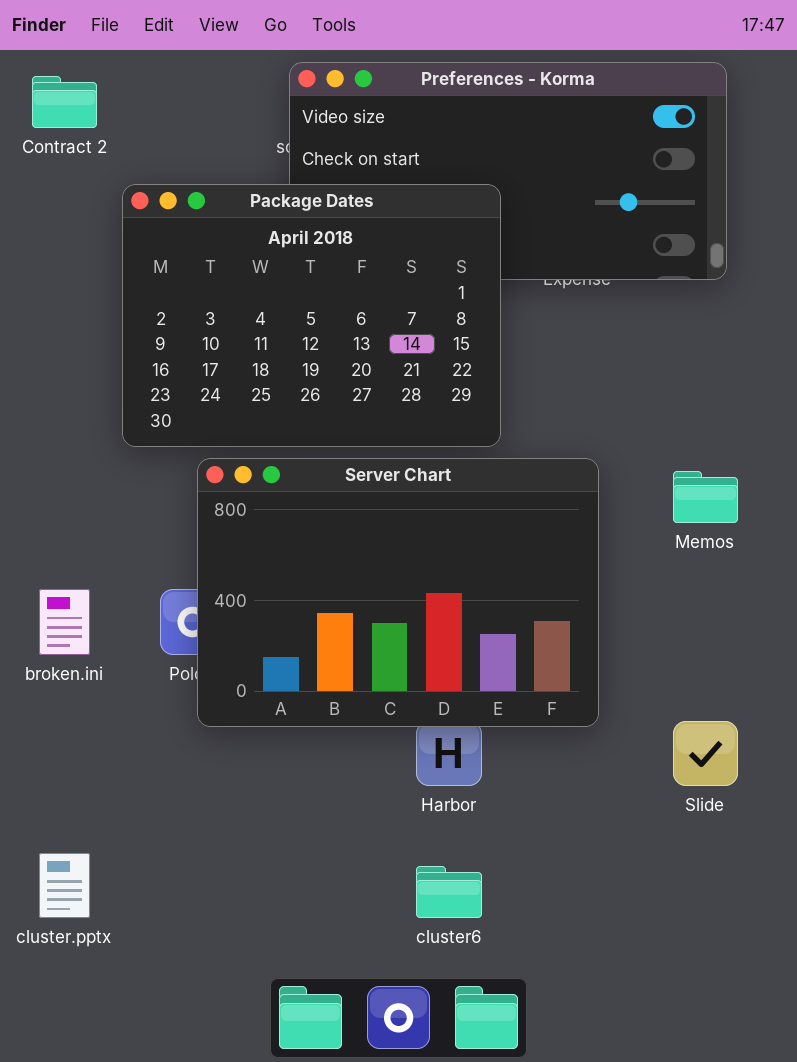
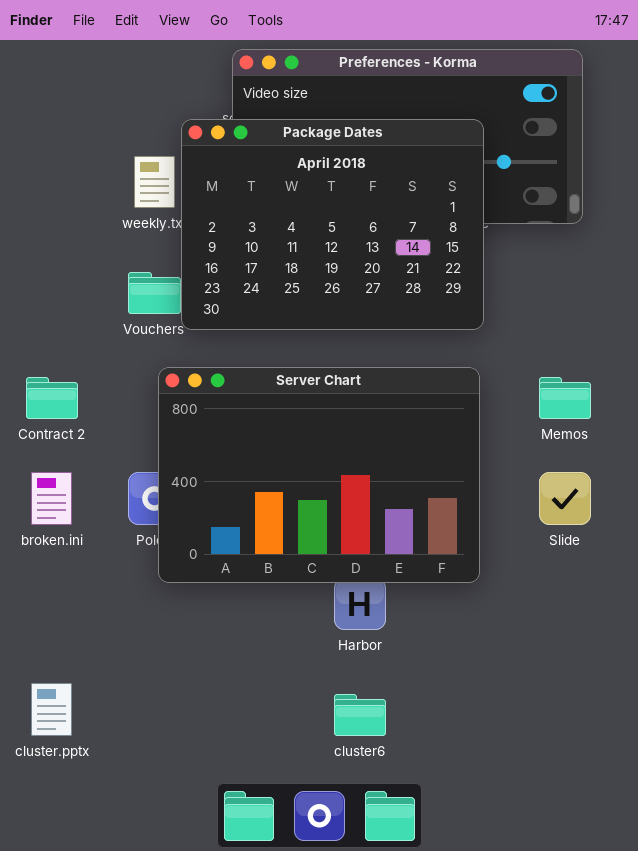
Contract 2: [32,76,97,128] -> [26,377,78,419], moved
Package Dates: [122,184,501,447] -> [181,119,484,330], moved
Slide: [673,721,738,786] -> [539,472,591,525], moved

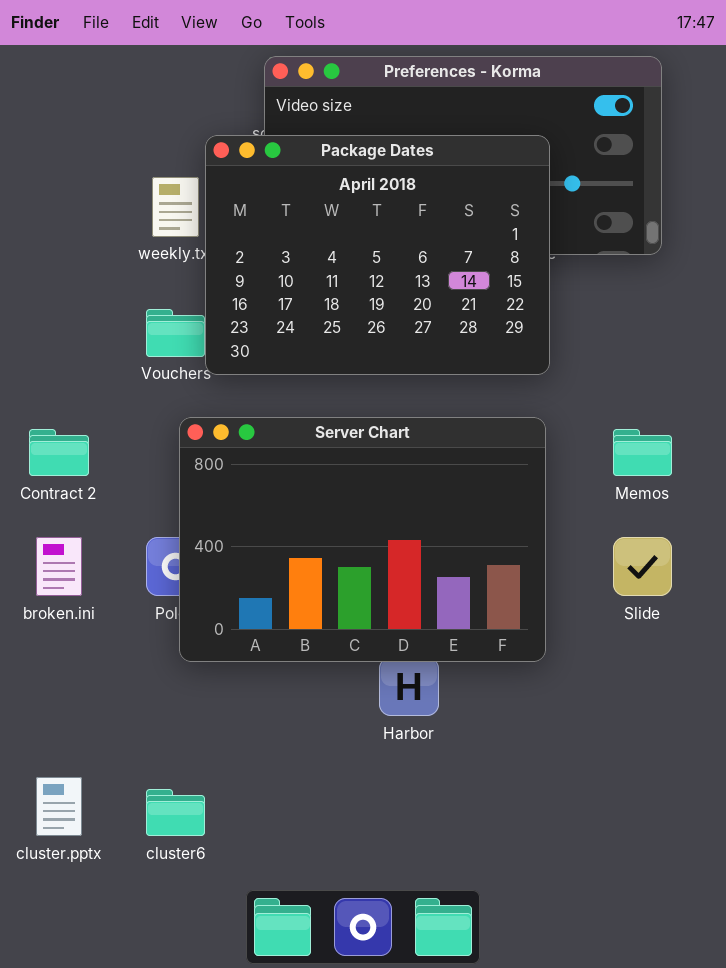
cluster6: [334,694,386,736] -> [146,789,205,836], moved

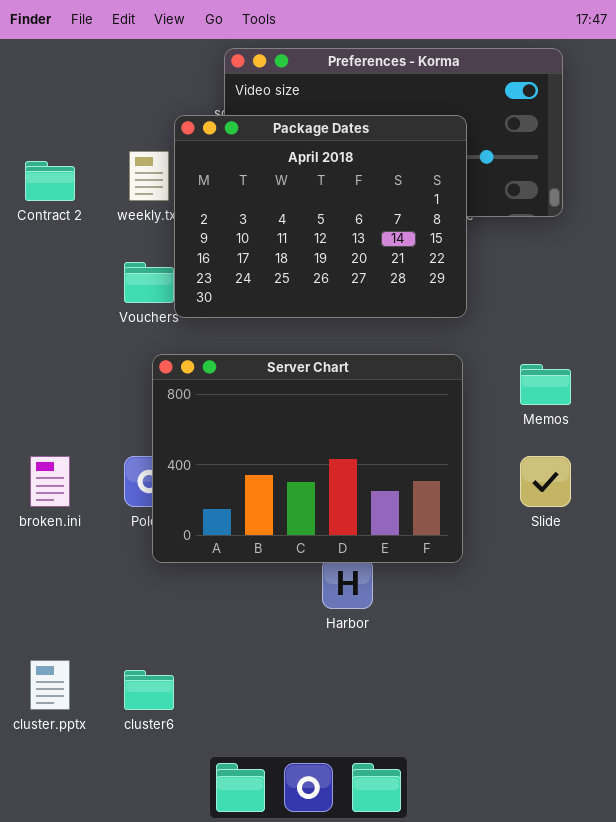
Contract 2: [29,429,89,476] -> [25,161,75,201], moved

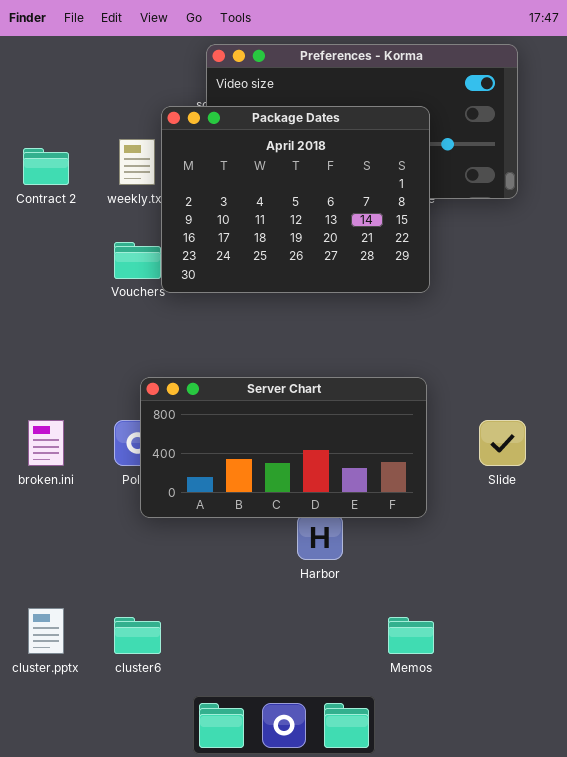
Server Chart: [152,354,463,563] -> [140,377,427,518], resized
Memos: [520,364,571,405] -> [388,617,434,654], moved

